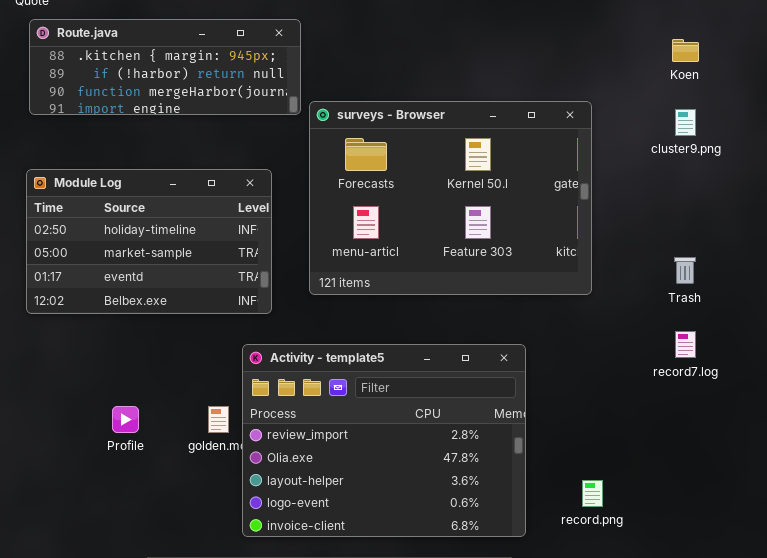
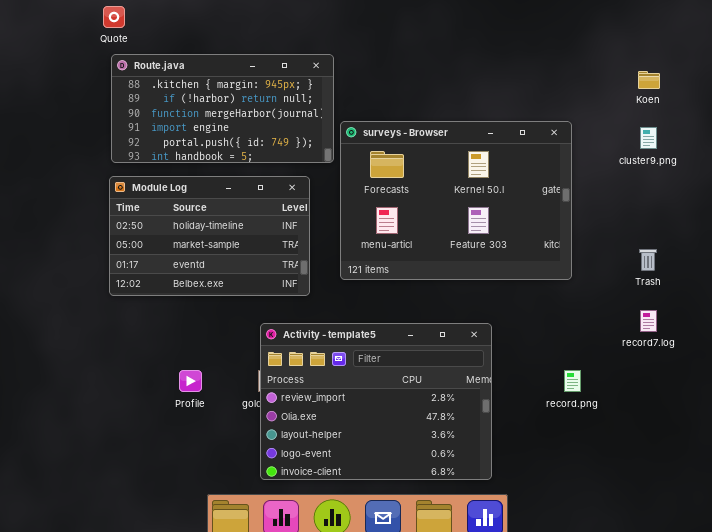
Route.java: [29,19,301,115] -> [111,54,334,163], resized
Activity - template5: [242,344,526,537] -> [260,323,492,480], moved
record.png: [582,480,603,507] -> [564,370,581,392], moved

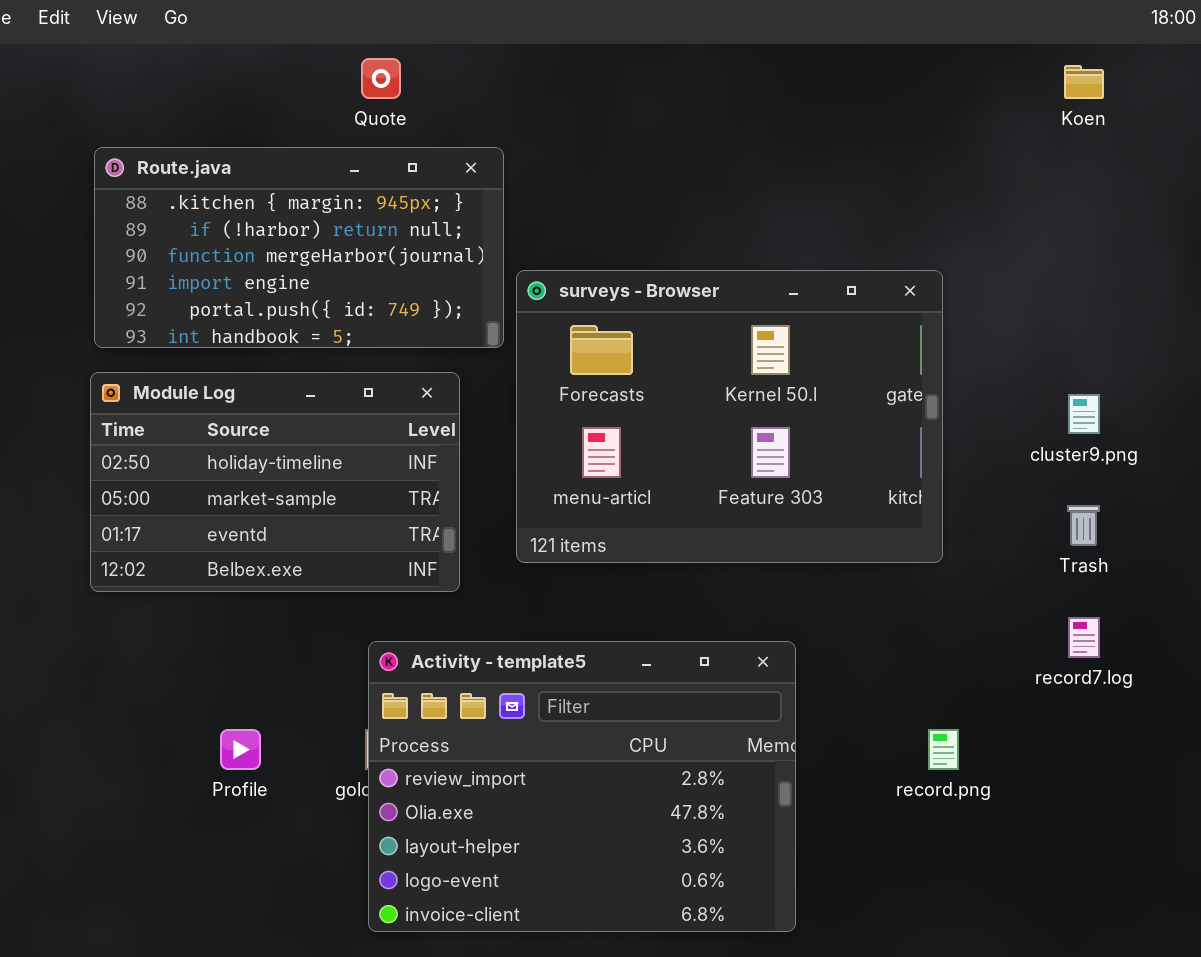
Quote: [103,6,125,28] -> [361,58,401,99], moved
Koen: [638,71,660,89] -> [1064,65,1104,99], moved
cluster9.png: [640,127,657,149] -> [1068,394,1100,434], moved

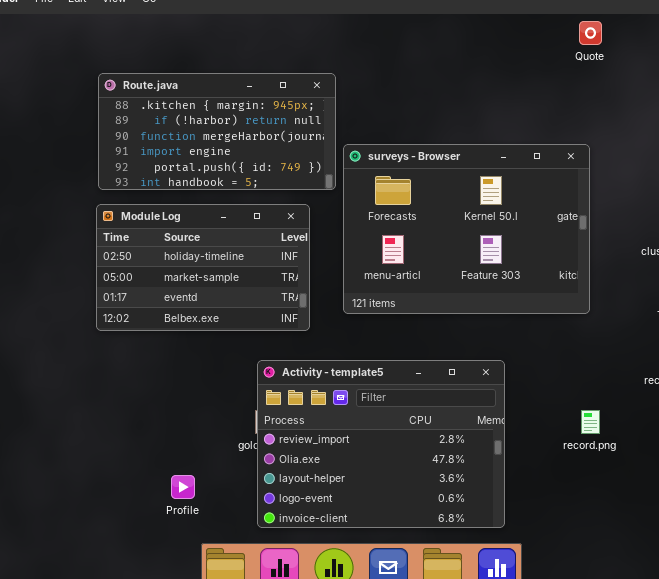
Quote: [361,58,401,99] -> [579,21,602,45], moved
Profile: [220,729,261,770] -> [171,475,195,499], moved

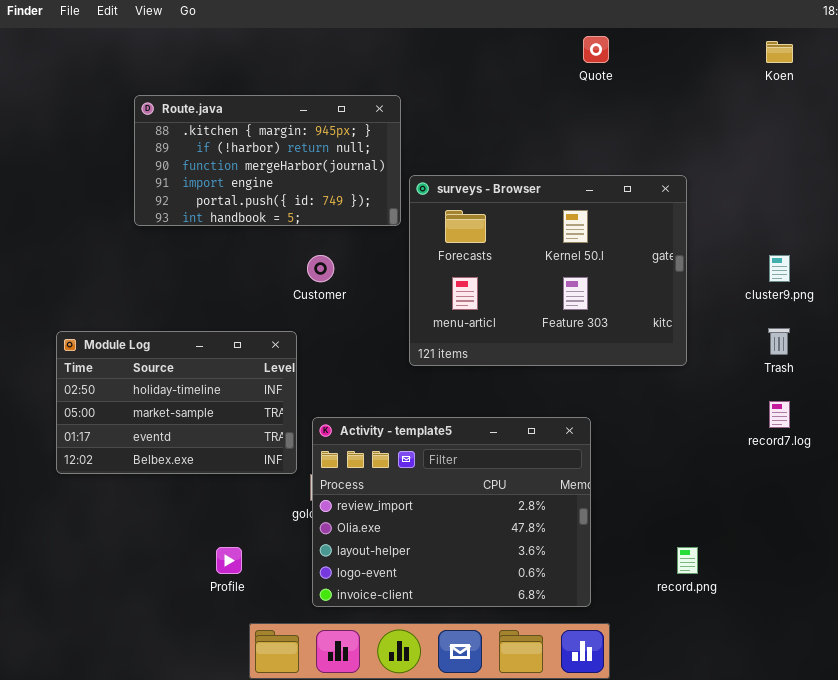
Quote: [579,21,602,45] -> [583,36,609,63], moved
Module Log: [96,204,310,331] -> [56,331,297,474], moved
record.png: [581,410,600,434] -> [677,547,698,574], moved

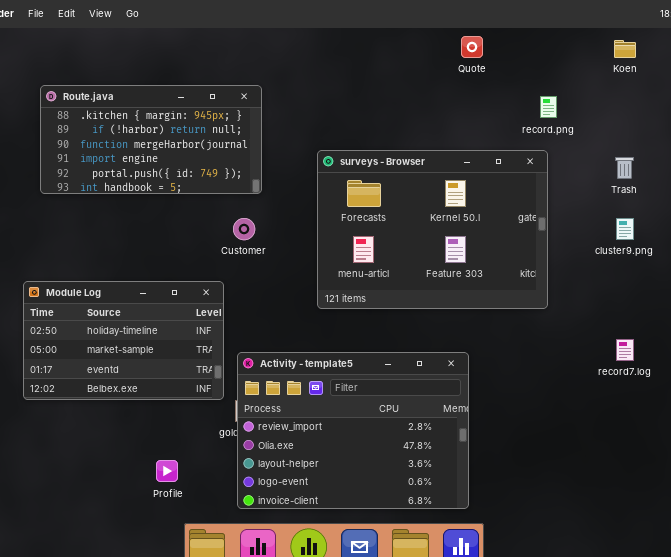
Route.java: [134,95,401,226] -> [40,85,262,194], moved
Trash: [768,328,790,355] -> [615,157,634,179], moved
record.png: [677,547,698,574] -> [540,96,557,118], moved

